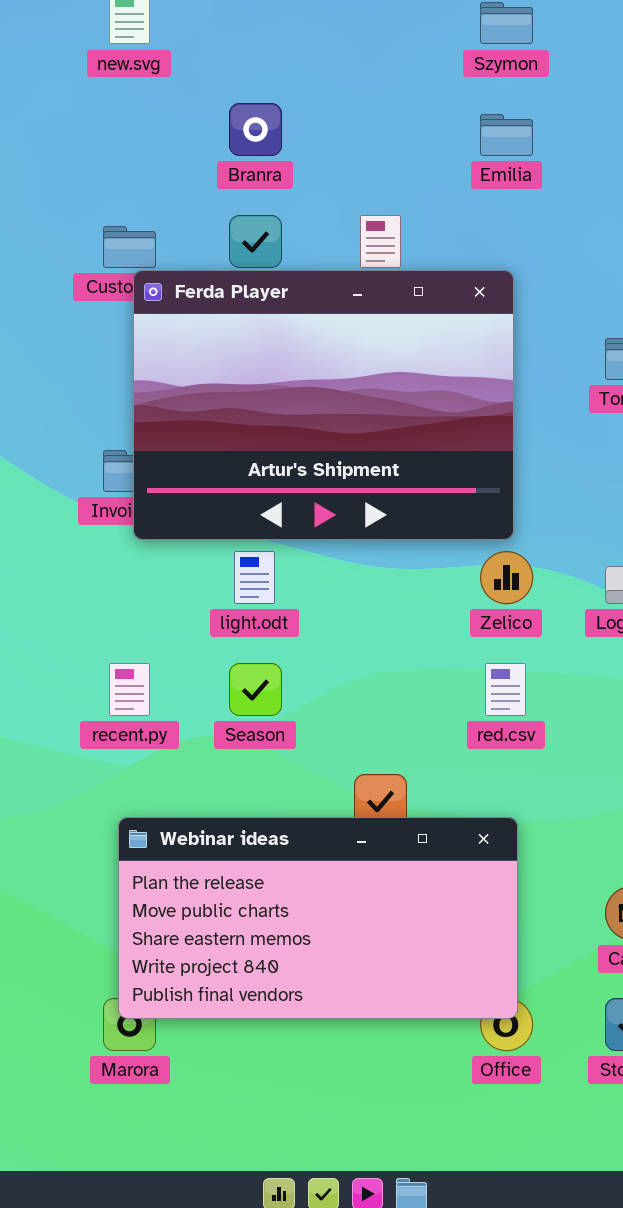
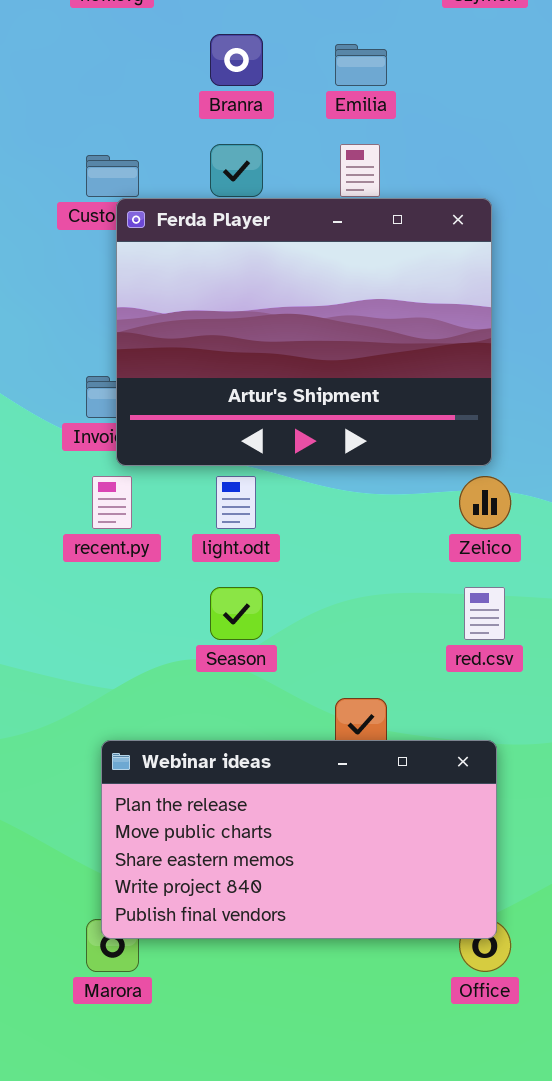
Emilia: [480,114,533,156] -> [335,44,387,86], moved
recent.py: [109,663,150,716] -> [92,476,132,529], moved

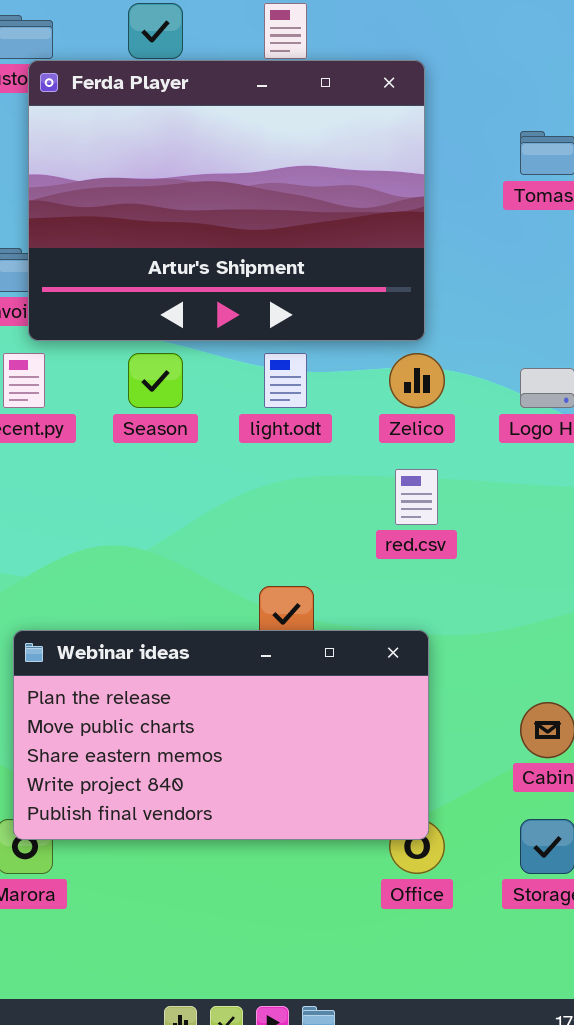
light.odt: [216,476,256,529] -> [264,353,307,408], moved
Season: [210,587,263,640] -> [128,353,183,408], moved

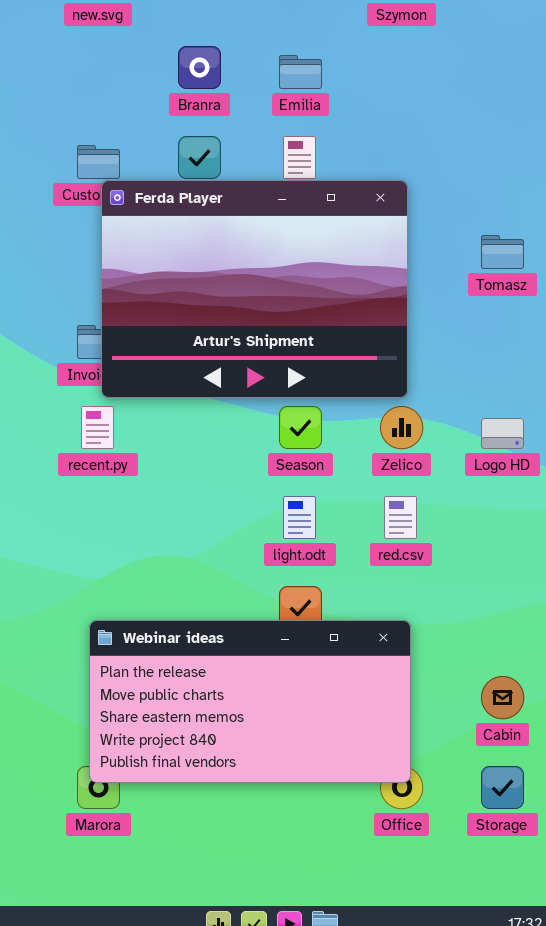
Season: [128,353,183,408] -> [279,406,322,449], moved
light.odt: [264,353,307,408] -> [283,496,316,539], moved

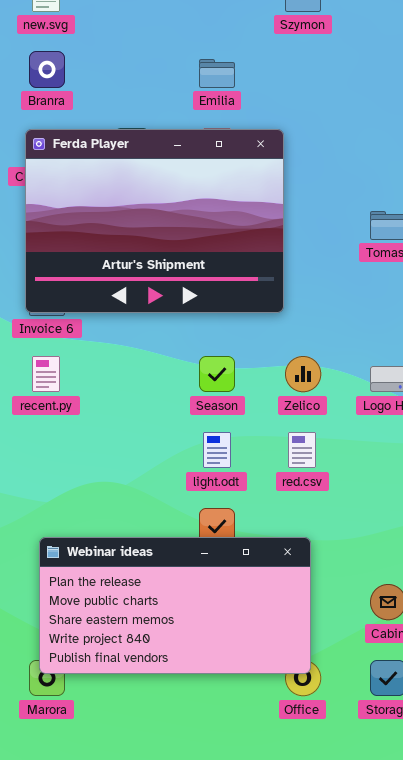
Branra: [178,46,221,89] -> [29,51,65,88], moved
Ferda Player: [101,180,408,398] -> [25,129,284,313], moved

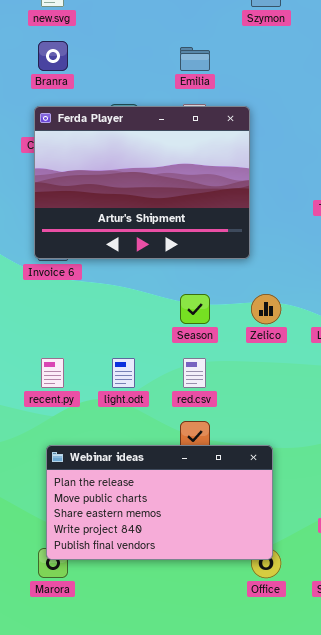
recent.py: [32,356,60,392] -> [41,358,64,388], moved
light.odt: [203,432,231,468] -> [112,358,135,388], moved
red.csv: [288,432,316,468] -> [183,358,206,388], moved

